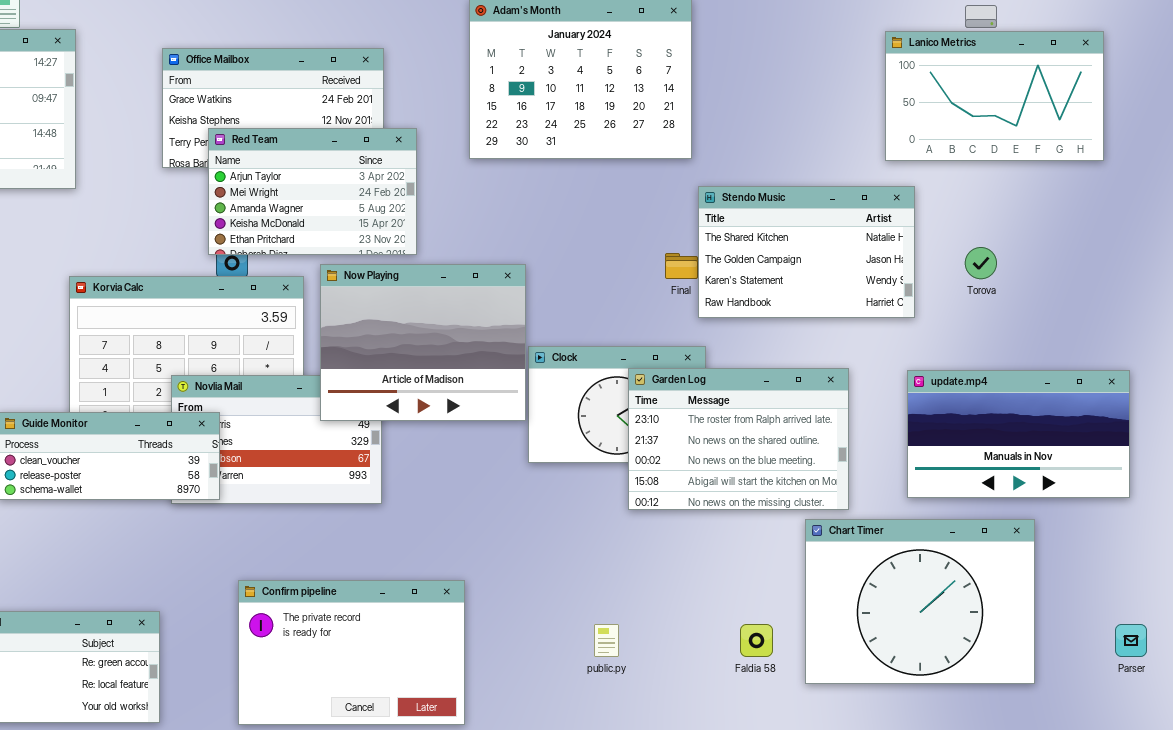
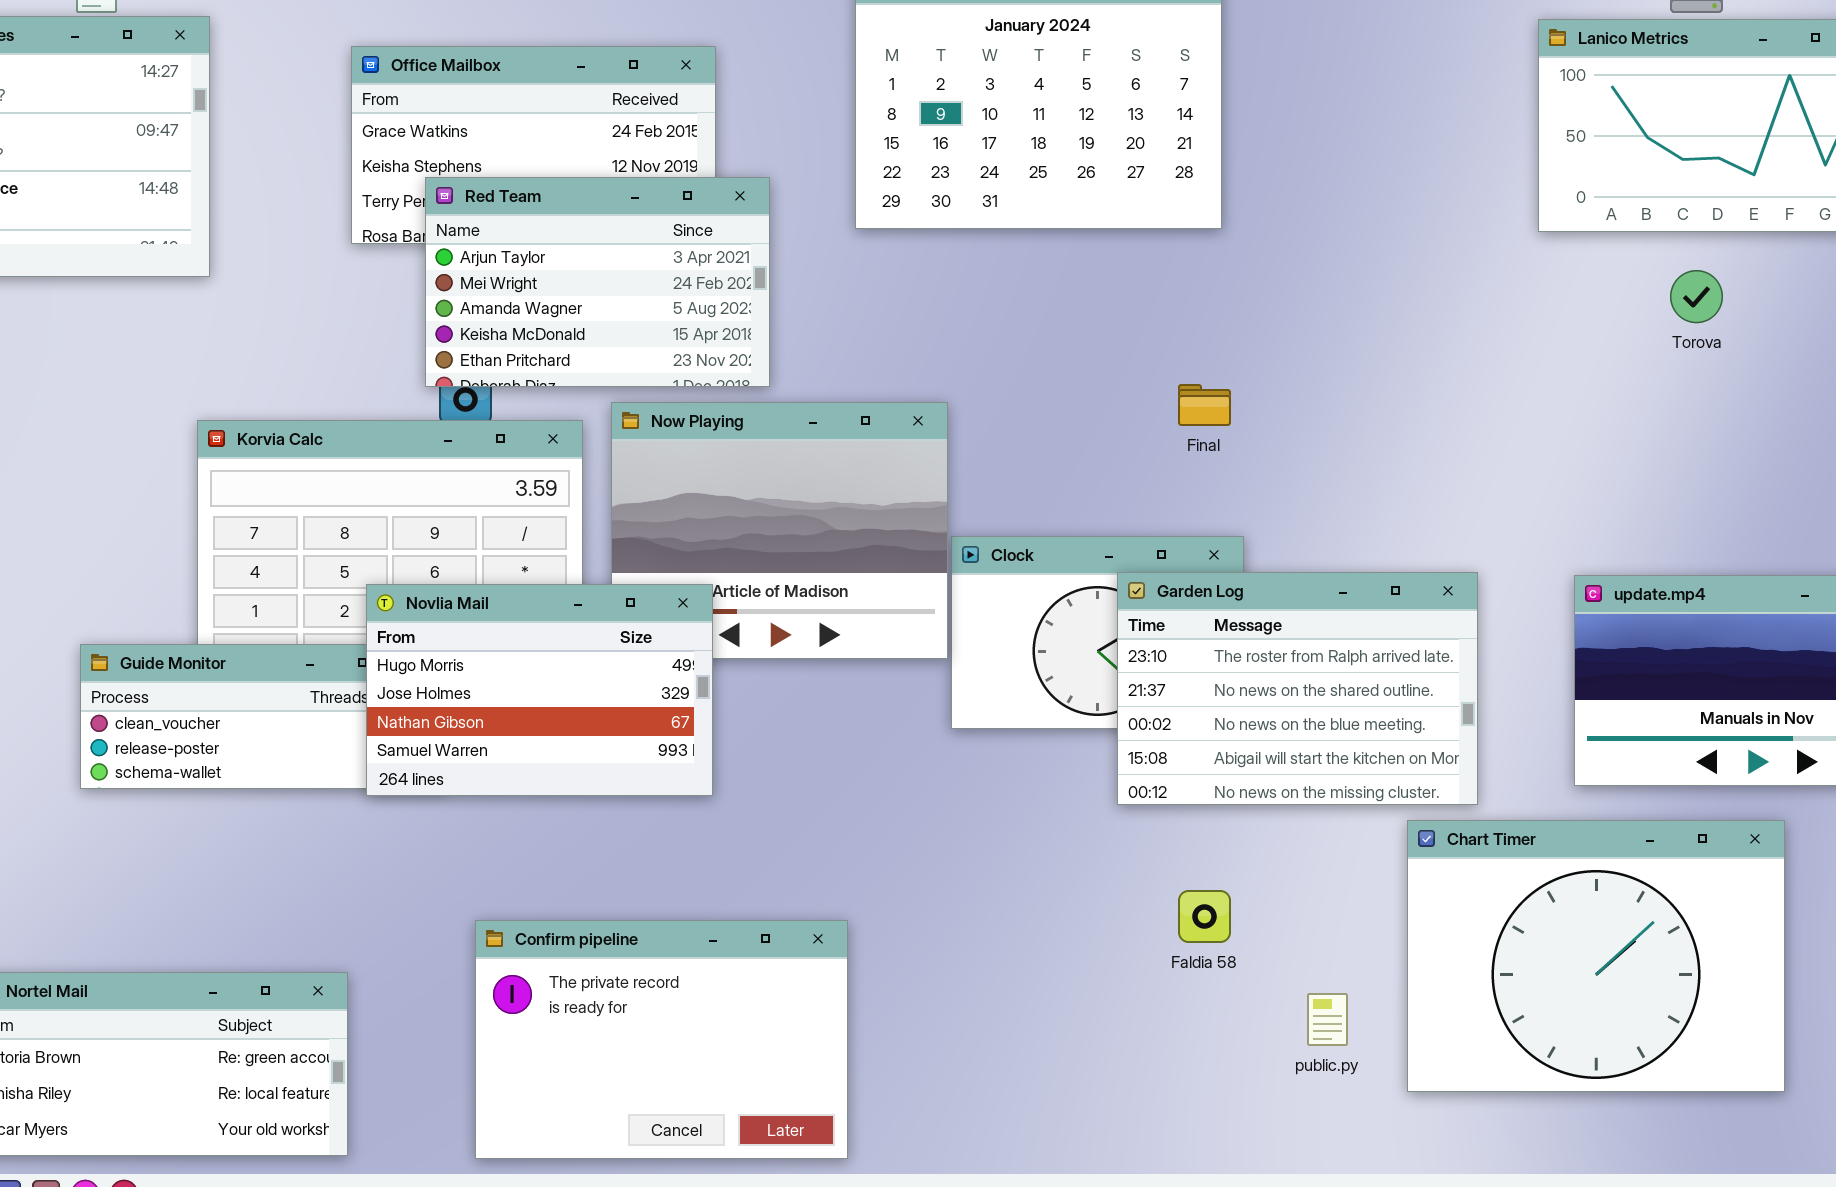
Stendo Music: [698,186,915,318] -> none, closed
Torova: [965,247,997,279] -> [1670,270,1723,323], moved
Novlia Mail: [171,375,382,504] -> [366,584,713,796], raised
public.py: [594,624,619,657] -> [1307,993,1348,1046], moved
Faldia 58: [740,624,773,657] -> [1178,890,1231,943], moved

